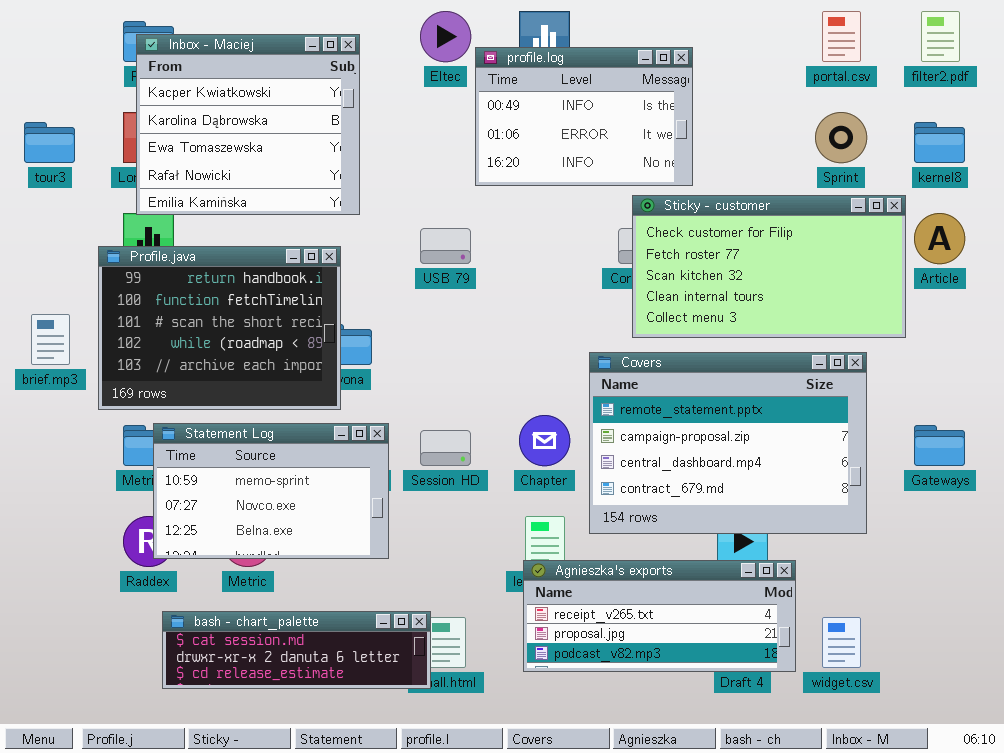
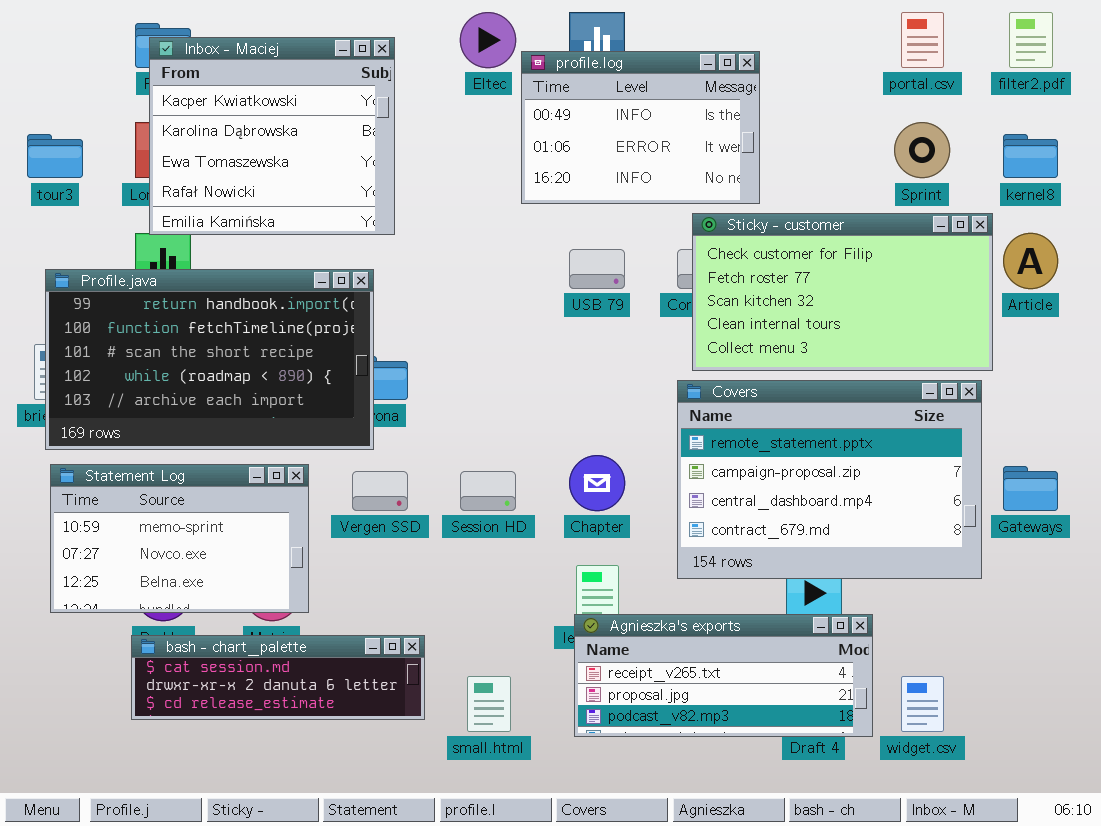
USB 79: [420,228,471,264] -> [569,249,625,289], moved
Profile.java: [98,246,341,410] -> [45,269,374,450], resized
Covers: [589,352,867,534] -> [677,380,982,579], moved
Statement Log: [153,423,389,559] -> [50,464,309,613], moved
bash - chart_palette: [162,611,431,689] -> [131,635,425,720], moved

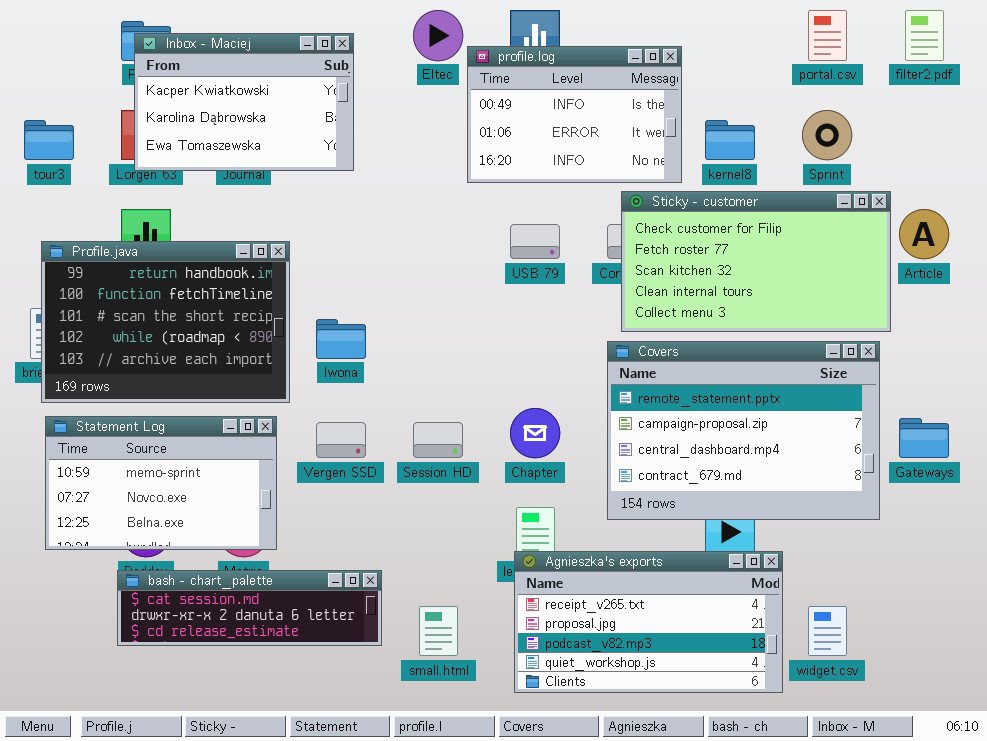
Inbox - Maciej: [149,37,395,235] -> [134,33,354,171], resized
kernel8: [1003,134,1058,178] -> [705,120,755,160], moved
Profile.java: [45,269,374,450] -> [41,241,290,403], resized
Agnieszka's exports: [574,614,873,737] -> [514,551,783,693], resized

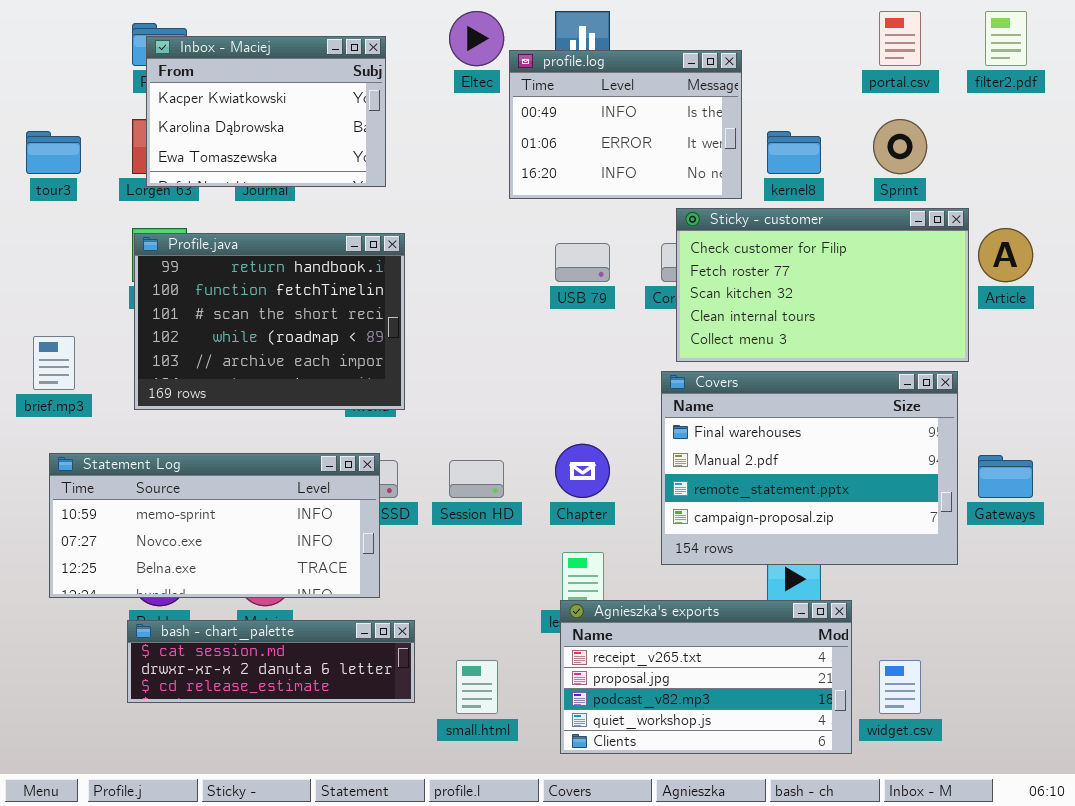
Profile.java: [41,241,290,403] -> [134,233,405,410], moved
Covers: [607,341,880,520] -> [661,371,958,565], scrolled up 2 rows
Statement Log: [45,416,277,550] -> [49,453,380,598], resized

